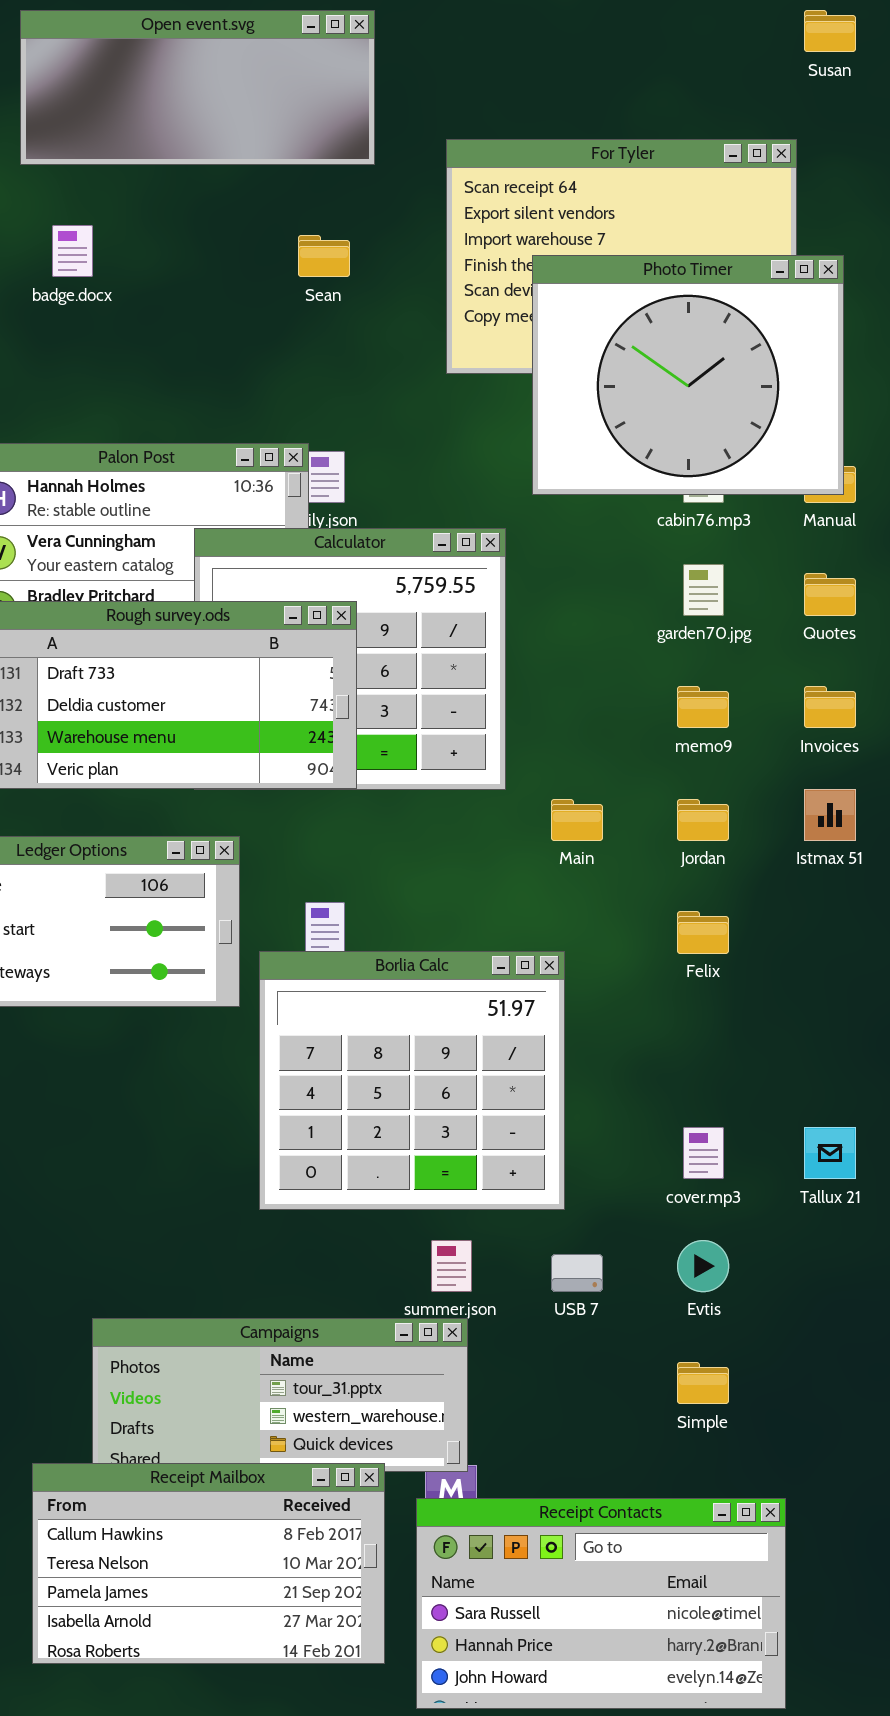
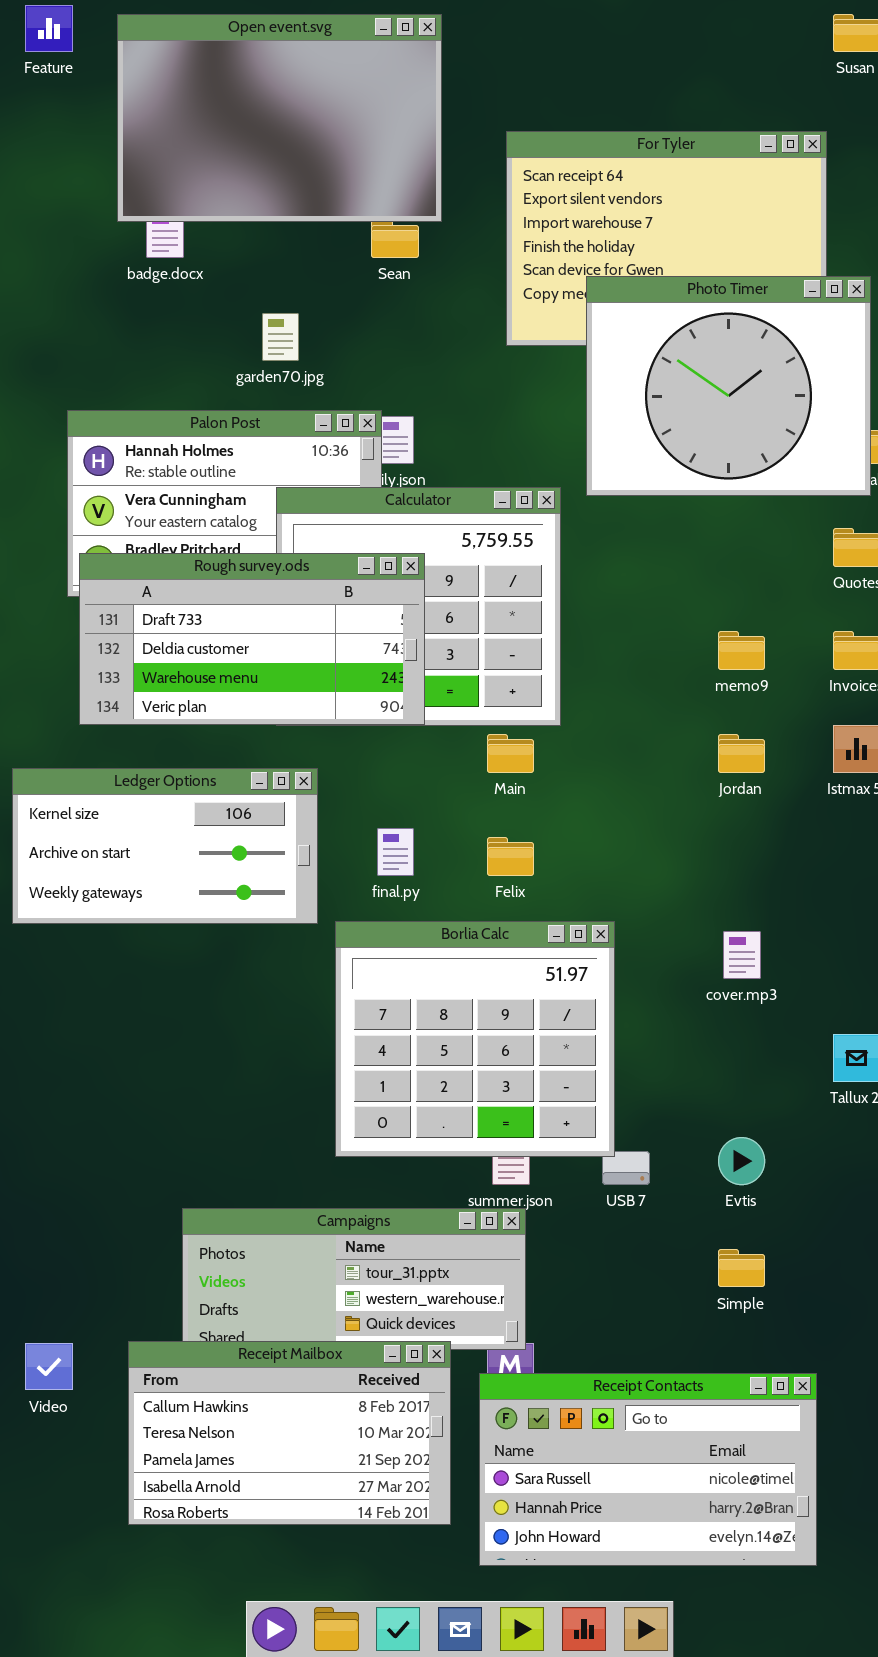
Open event.svg: [20,10,375,165] -> [117,14,442,222], resized
Photo Timer: [532,255,844,495] -> [586,276,871,496], moved
garden70.jpg: [683,564,724,616] -> [262,313,299,361], moved
Main: [551,799,603,841] -> [487,734,534,773], moved
Felix: [677,911,729,954] -> [487,837,534,876], moved
Borlia Calc: [259,951,565,1210] -> [335,921,615,1157], moved
cover.mp3: [683,1127,724,1179] -> [723,931,761,979], moved

